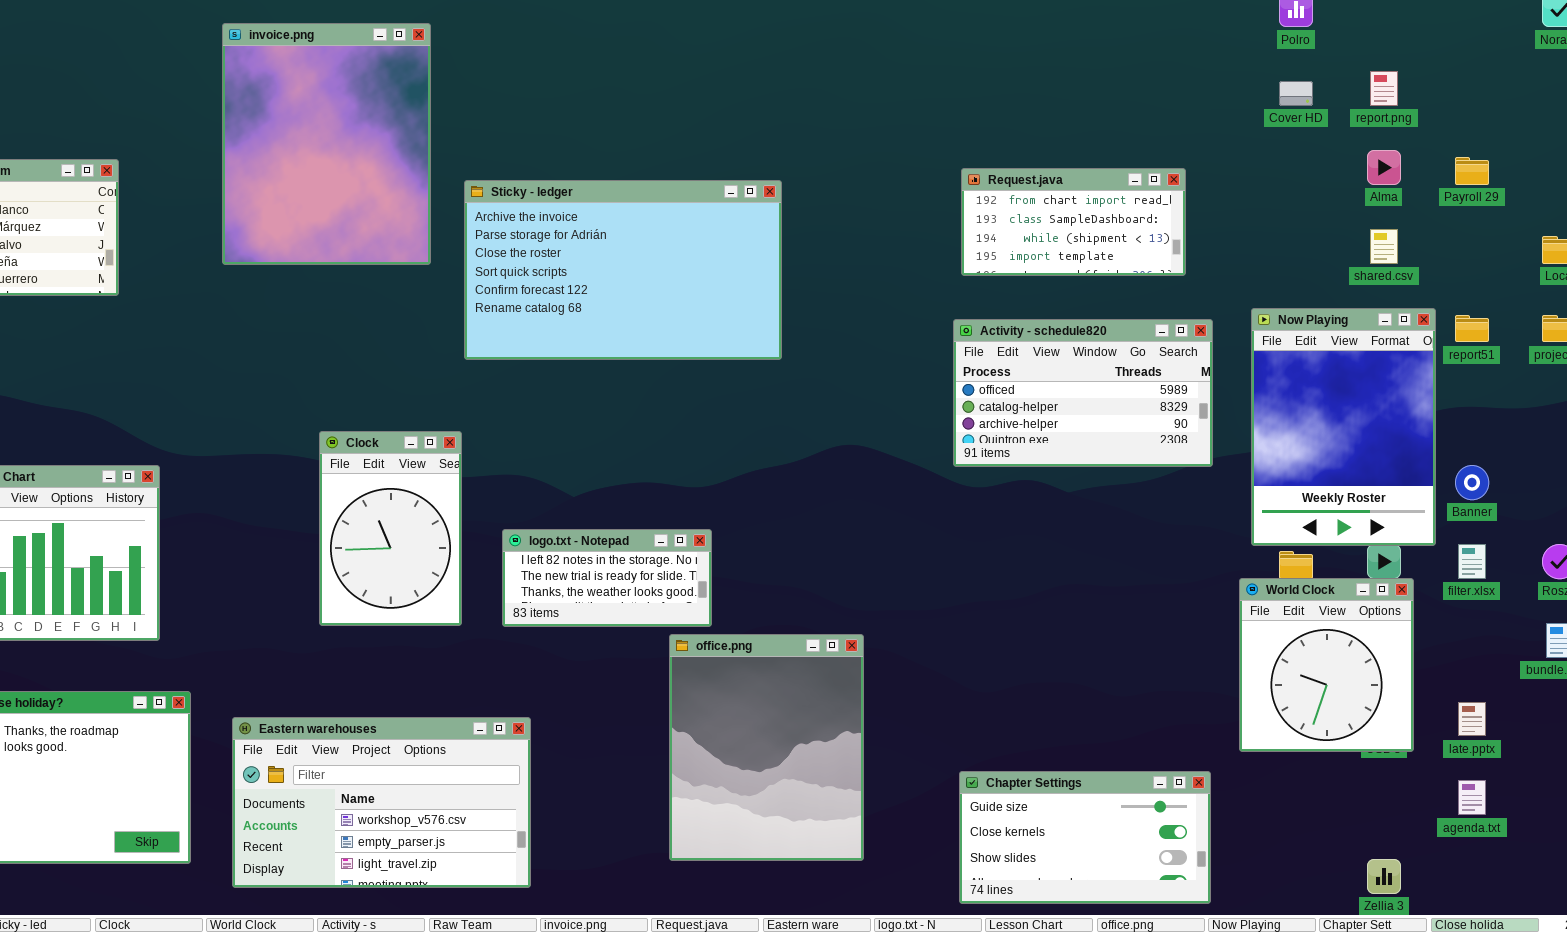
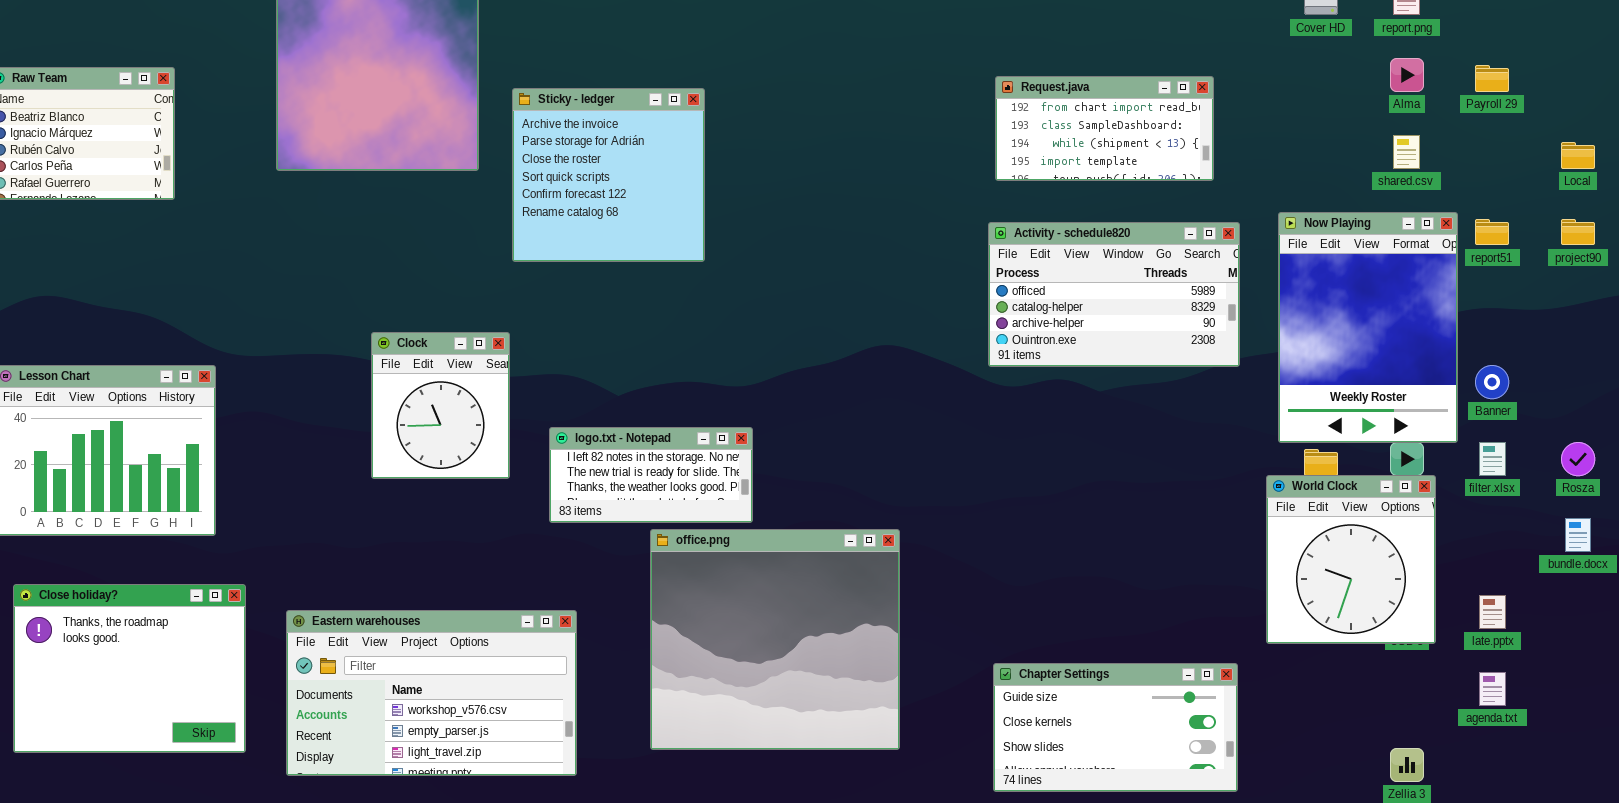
Sticky - ledger: [464,180,782,360] -> [512,88,705,262], resized
Clock: [319,431,462,626] -> [371,332,510,479], resized
office.png: [669,634,864,861] -> [650,529,900,750], resized

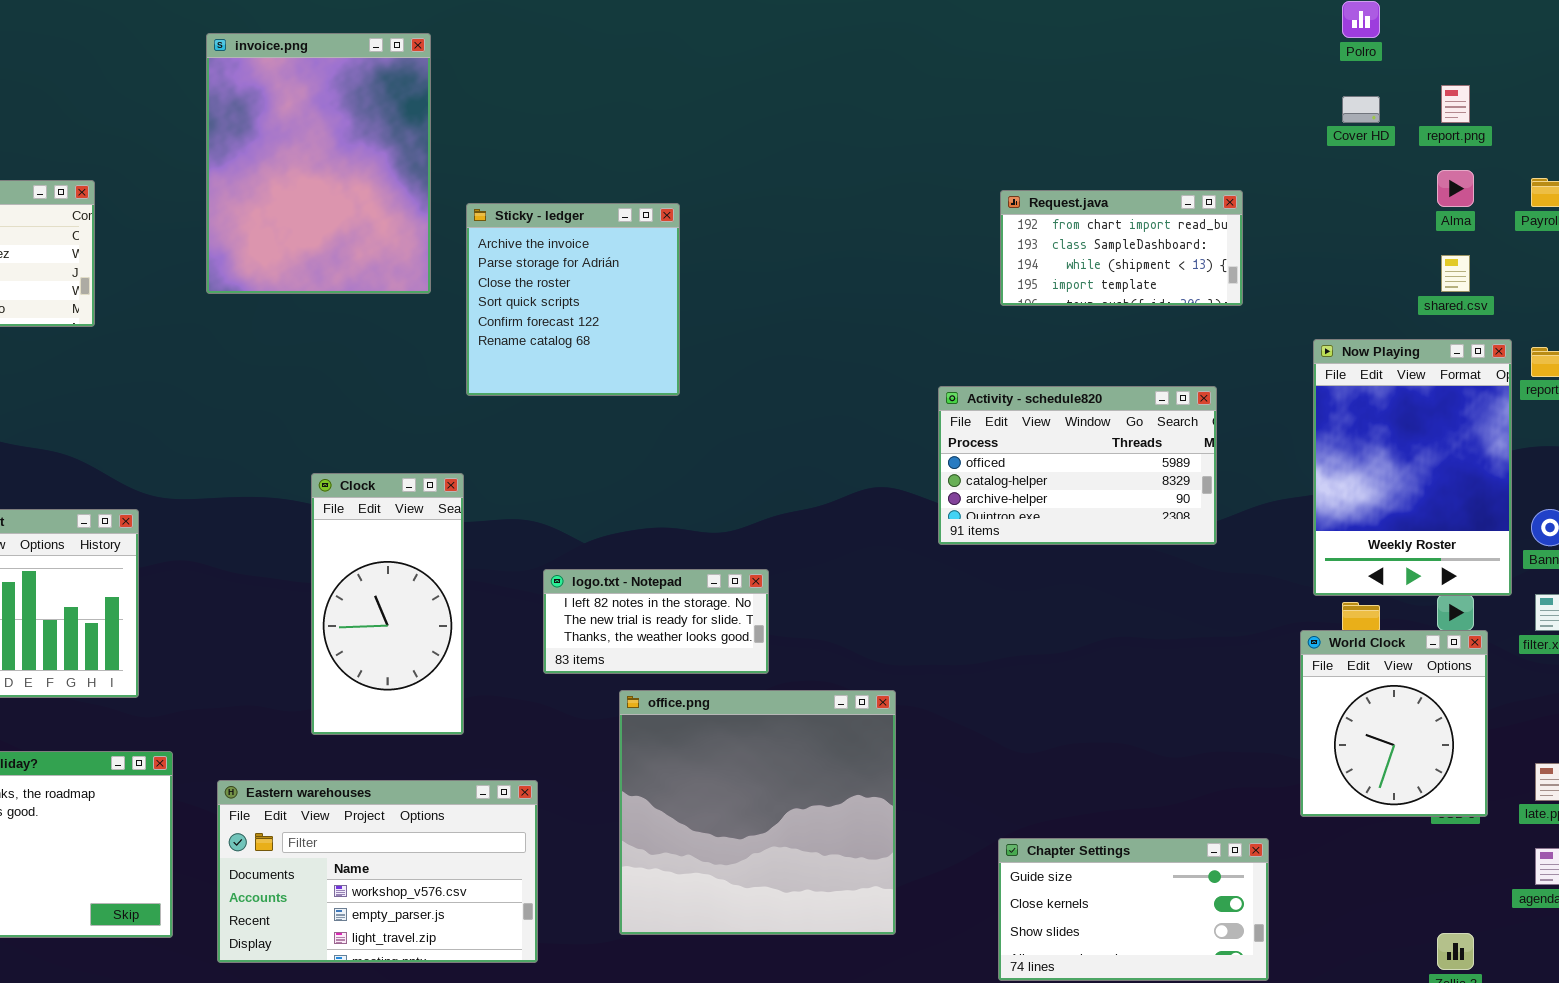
Activity - schedule820: [988,222,1240,367] -> [938,386,1217,545], moved
Clock: [371,332,510,479] -> [311,473,464,735], resized
logo.txt - Notepad: [549,427,753,523] -> [543,569,769,674], moved

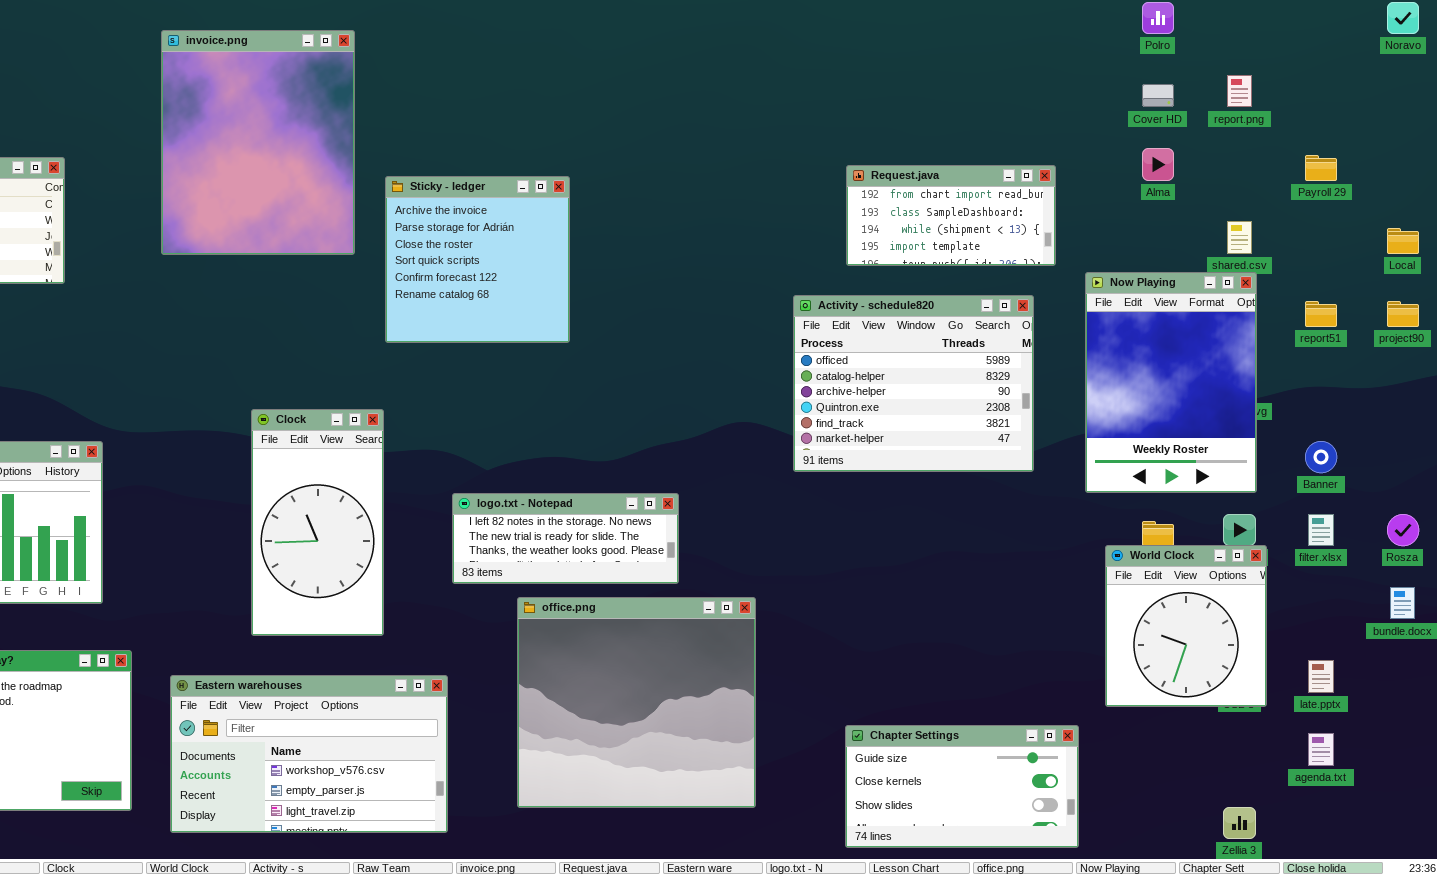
Alma: [1437,170,1474,207] -> [1142,148,1174,181], moved
Now Playing: [1313,339,1512,596] -> [1085,272,1257,493], moved
Activity - schedule820: [938,386,1217,545] -> [793,295,1034,472], resized
logo.txt - Notepad: [543,569,769,674] -> [452,493,679,584], resized

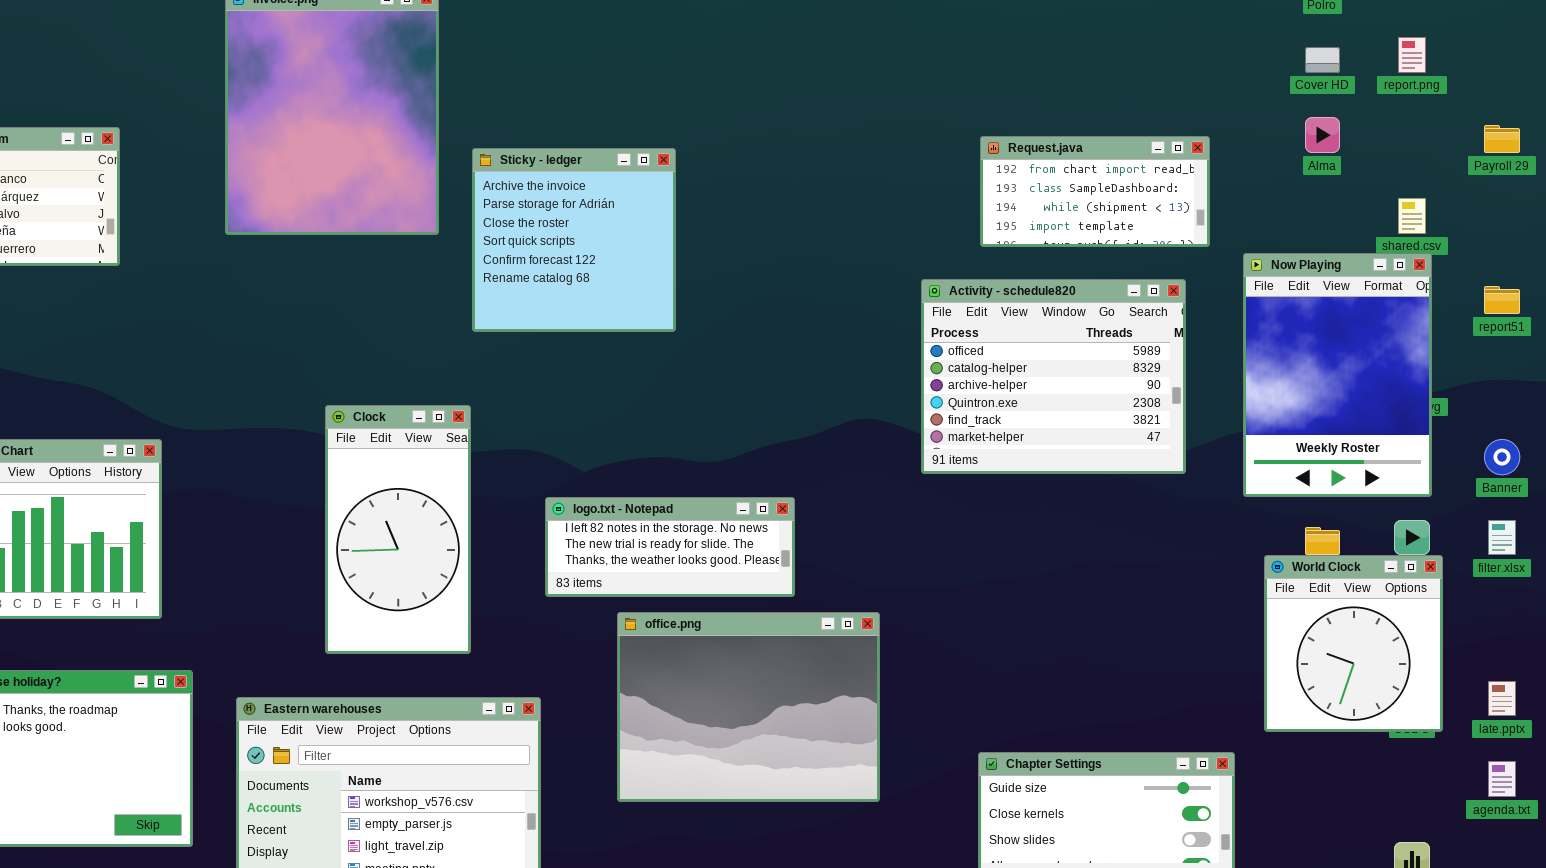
office.png: [517,597,756,808] -> [617,612,880,802], resized

